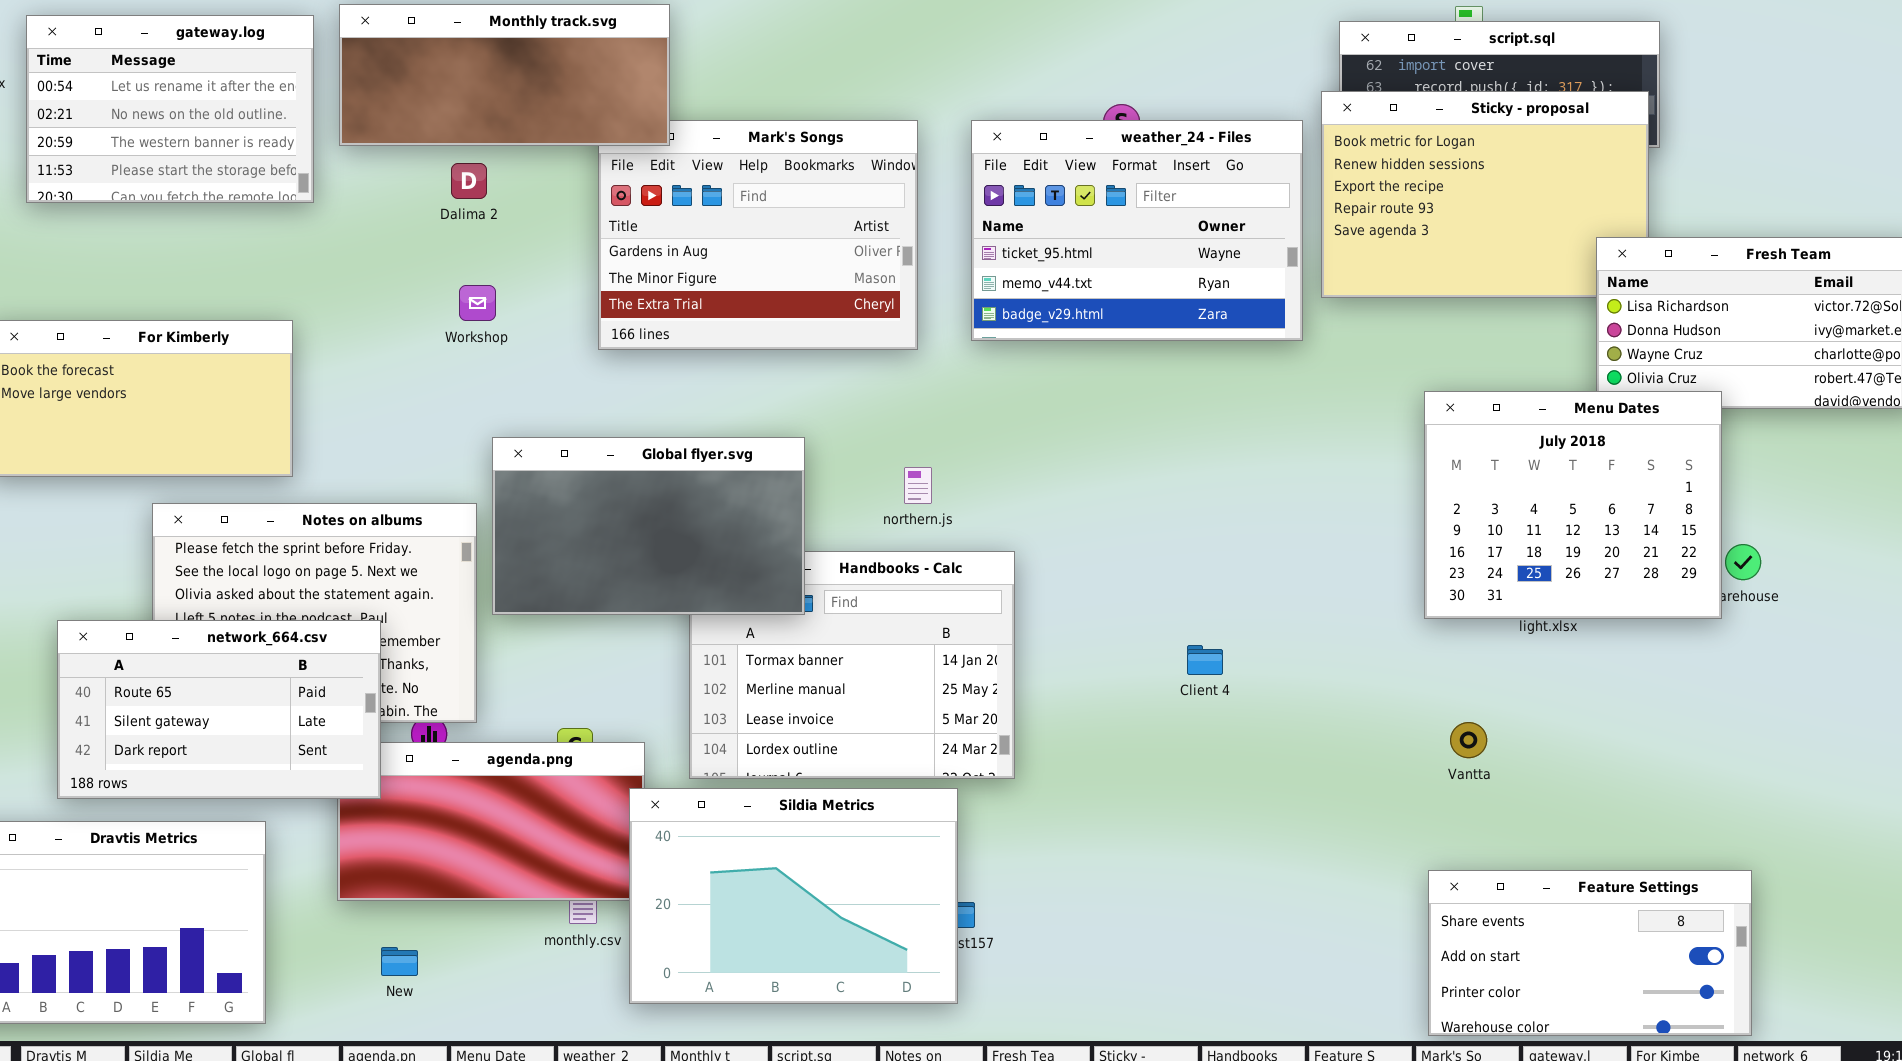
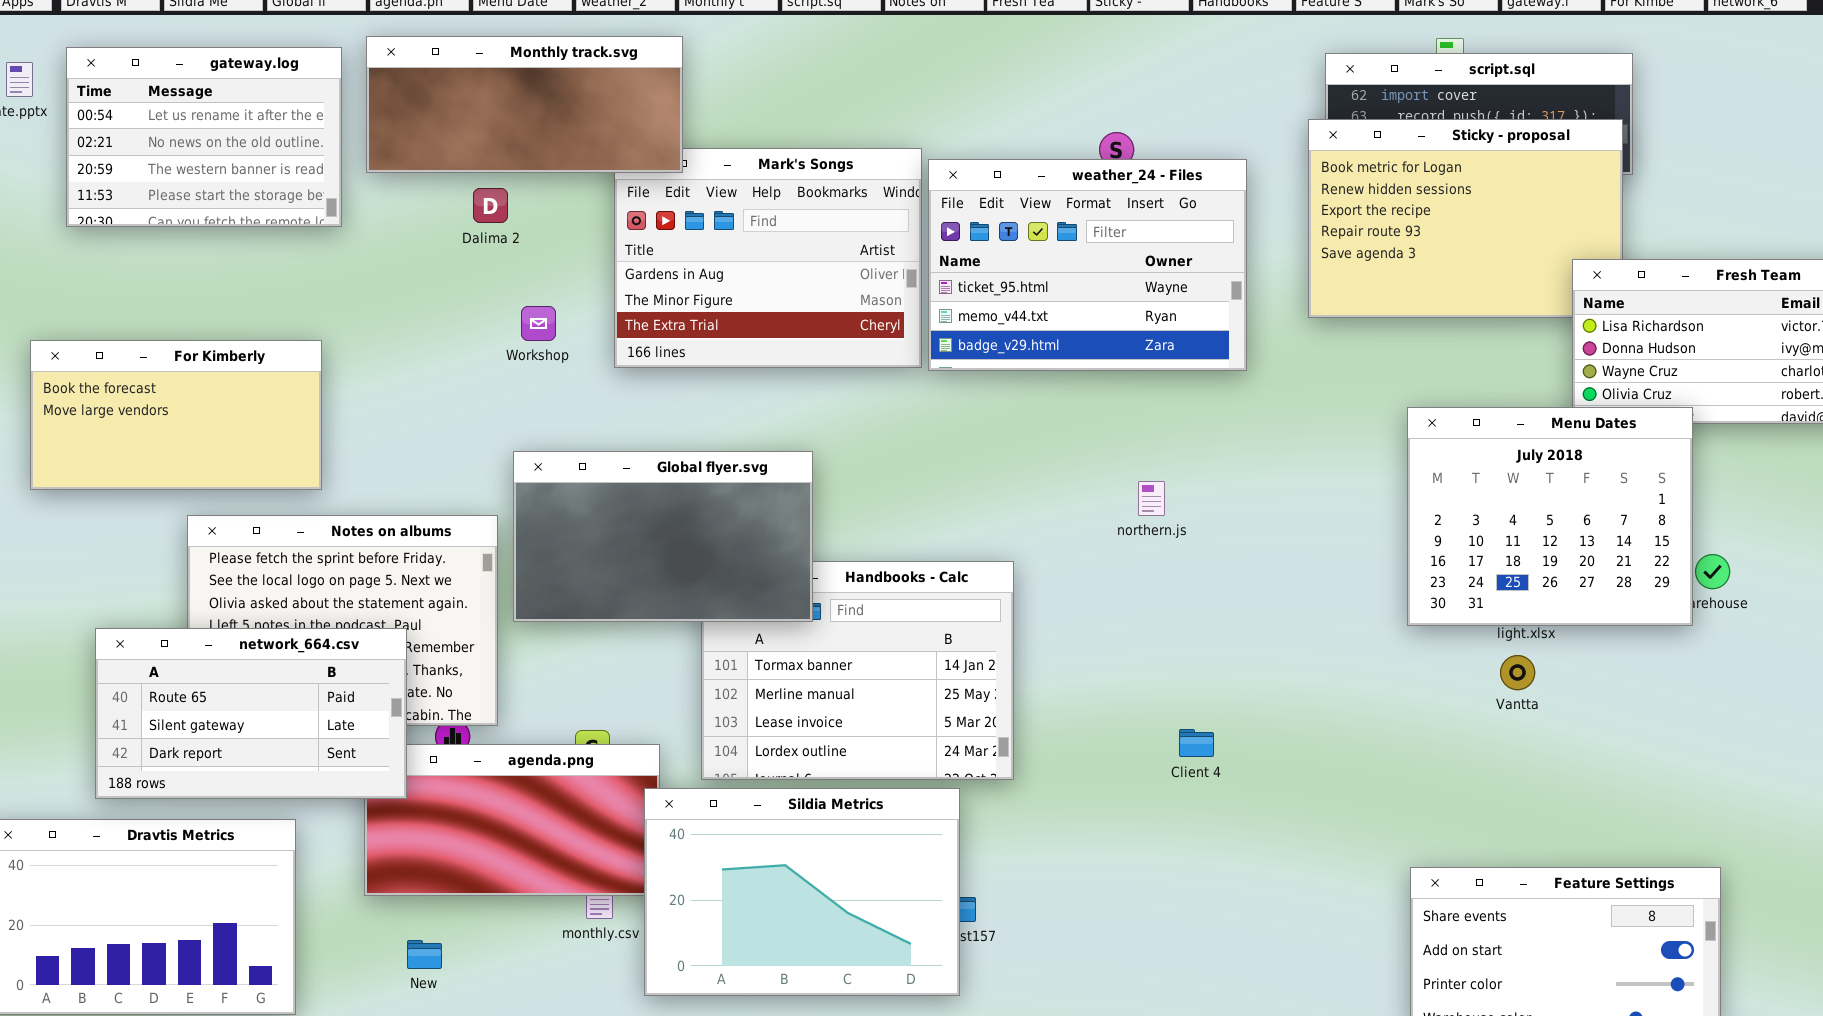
weather_24 - Files: [971,120,1303,341] -> [928,159,1247,371], moved
Workshop: [459,285,496,321] -> [521,306,556,341], moved
northern.js: [904,467,932,504] -> [1138,481,1165,516], moved
Client 4: [1187,645,1223,675] -> [1179,729,1214,757], moved
Vantta: [1450,722,1487,758] -> [1500,655,1535,690], moved

